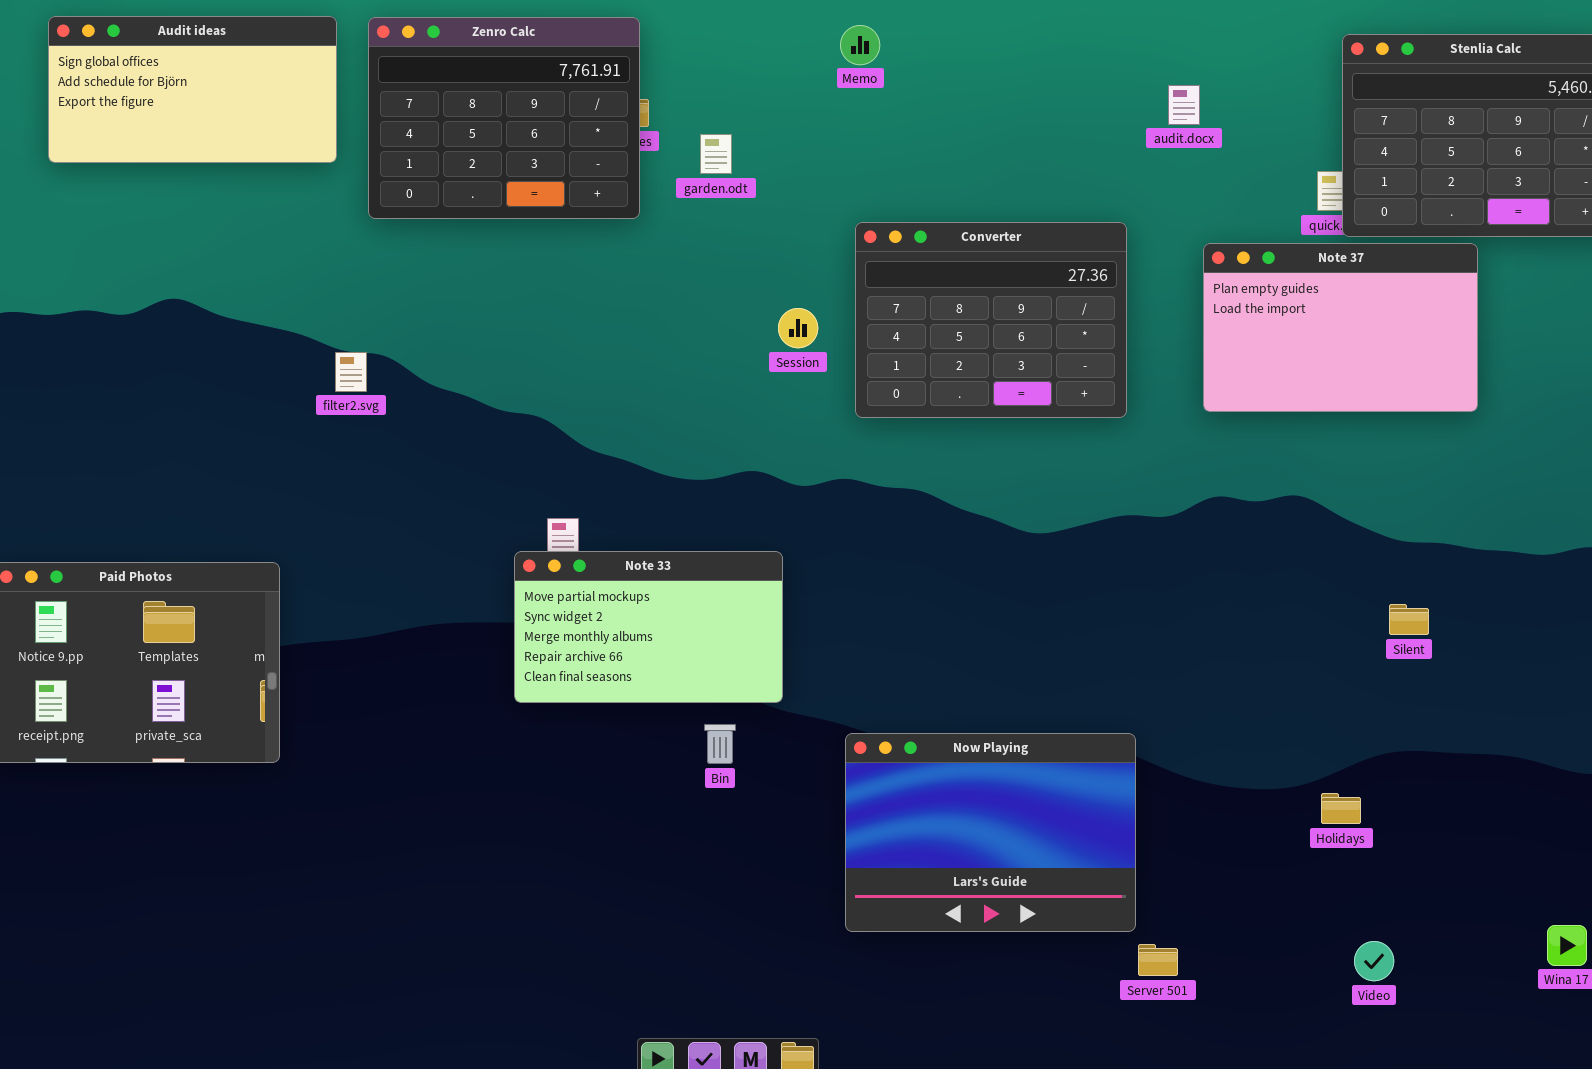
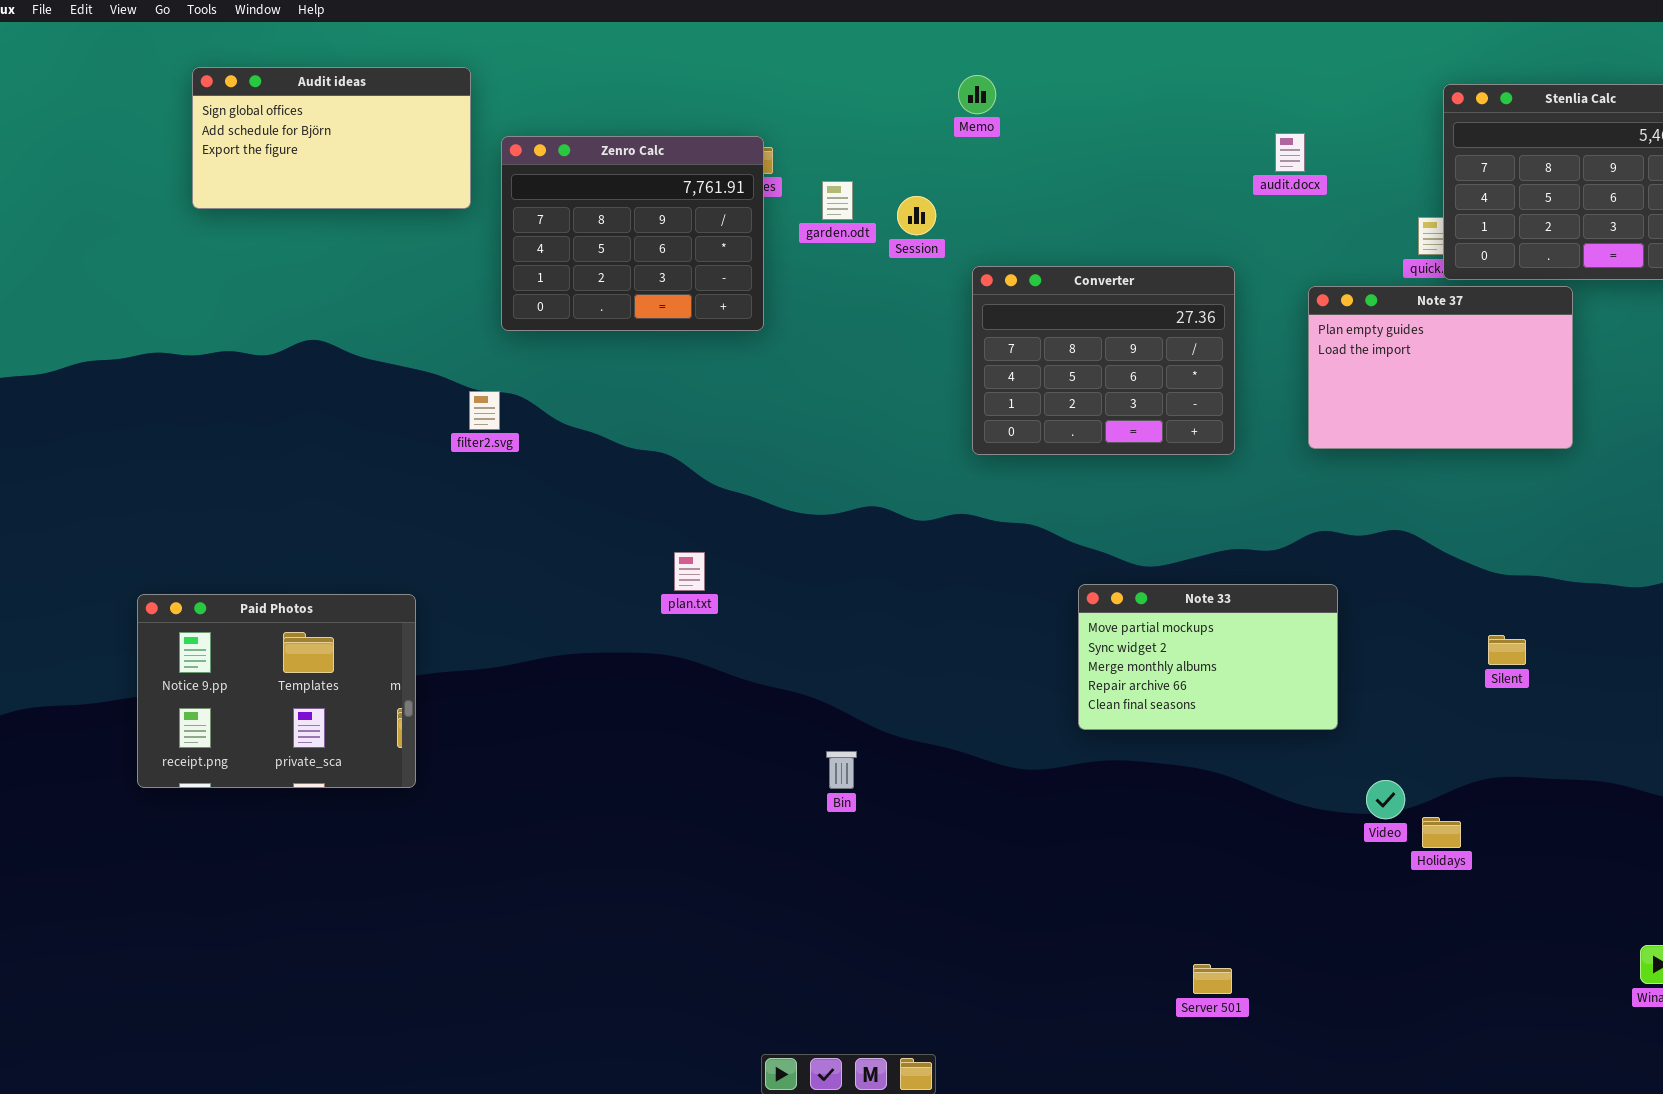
Zenro Calc: [368,17,640,219] -> [501,136,764,331], moved
Session: [778,308,818,348] -> [897,196,936,235], moved
Note 33: [514,551,783,703] -> [1078,584,1338,730], moved
Now Playing: [845,733,1136,932] -> none, closed
Video: [1354,941,1394,981] -> [1366,780,1405,819], moved
Server 501: [1138,944,1178,976] -> [1193,964,1232,994], moved

